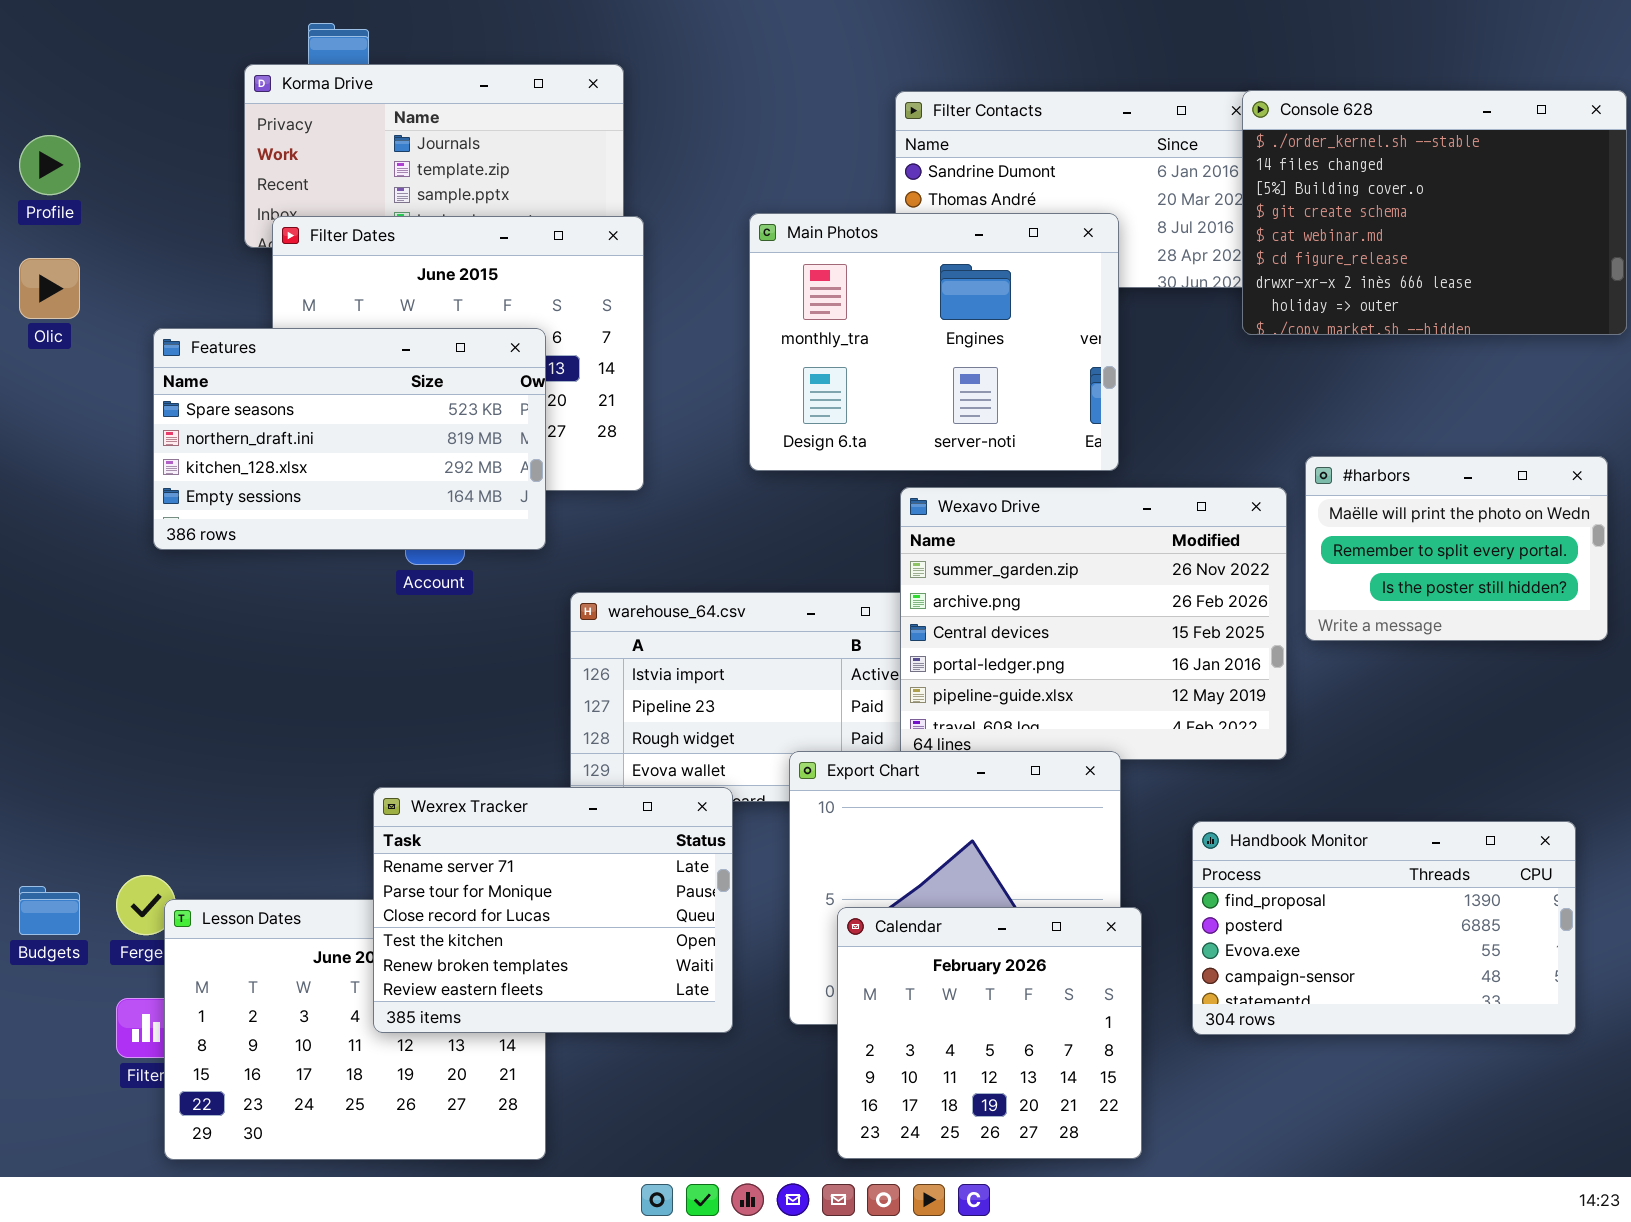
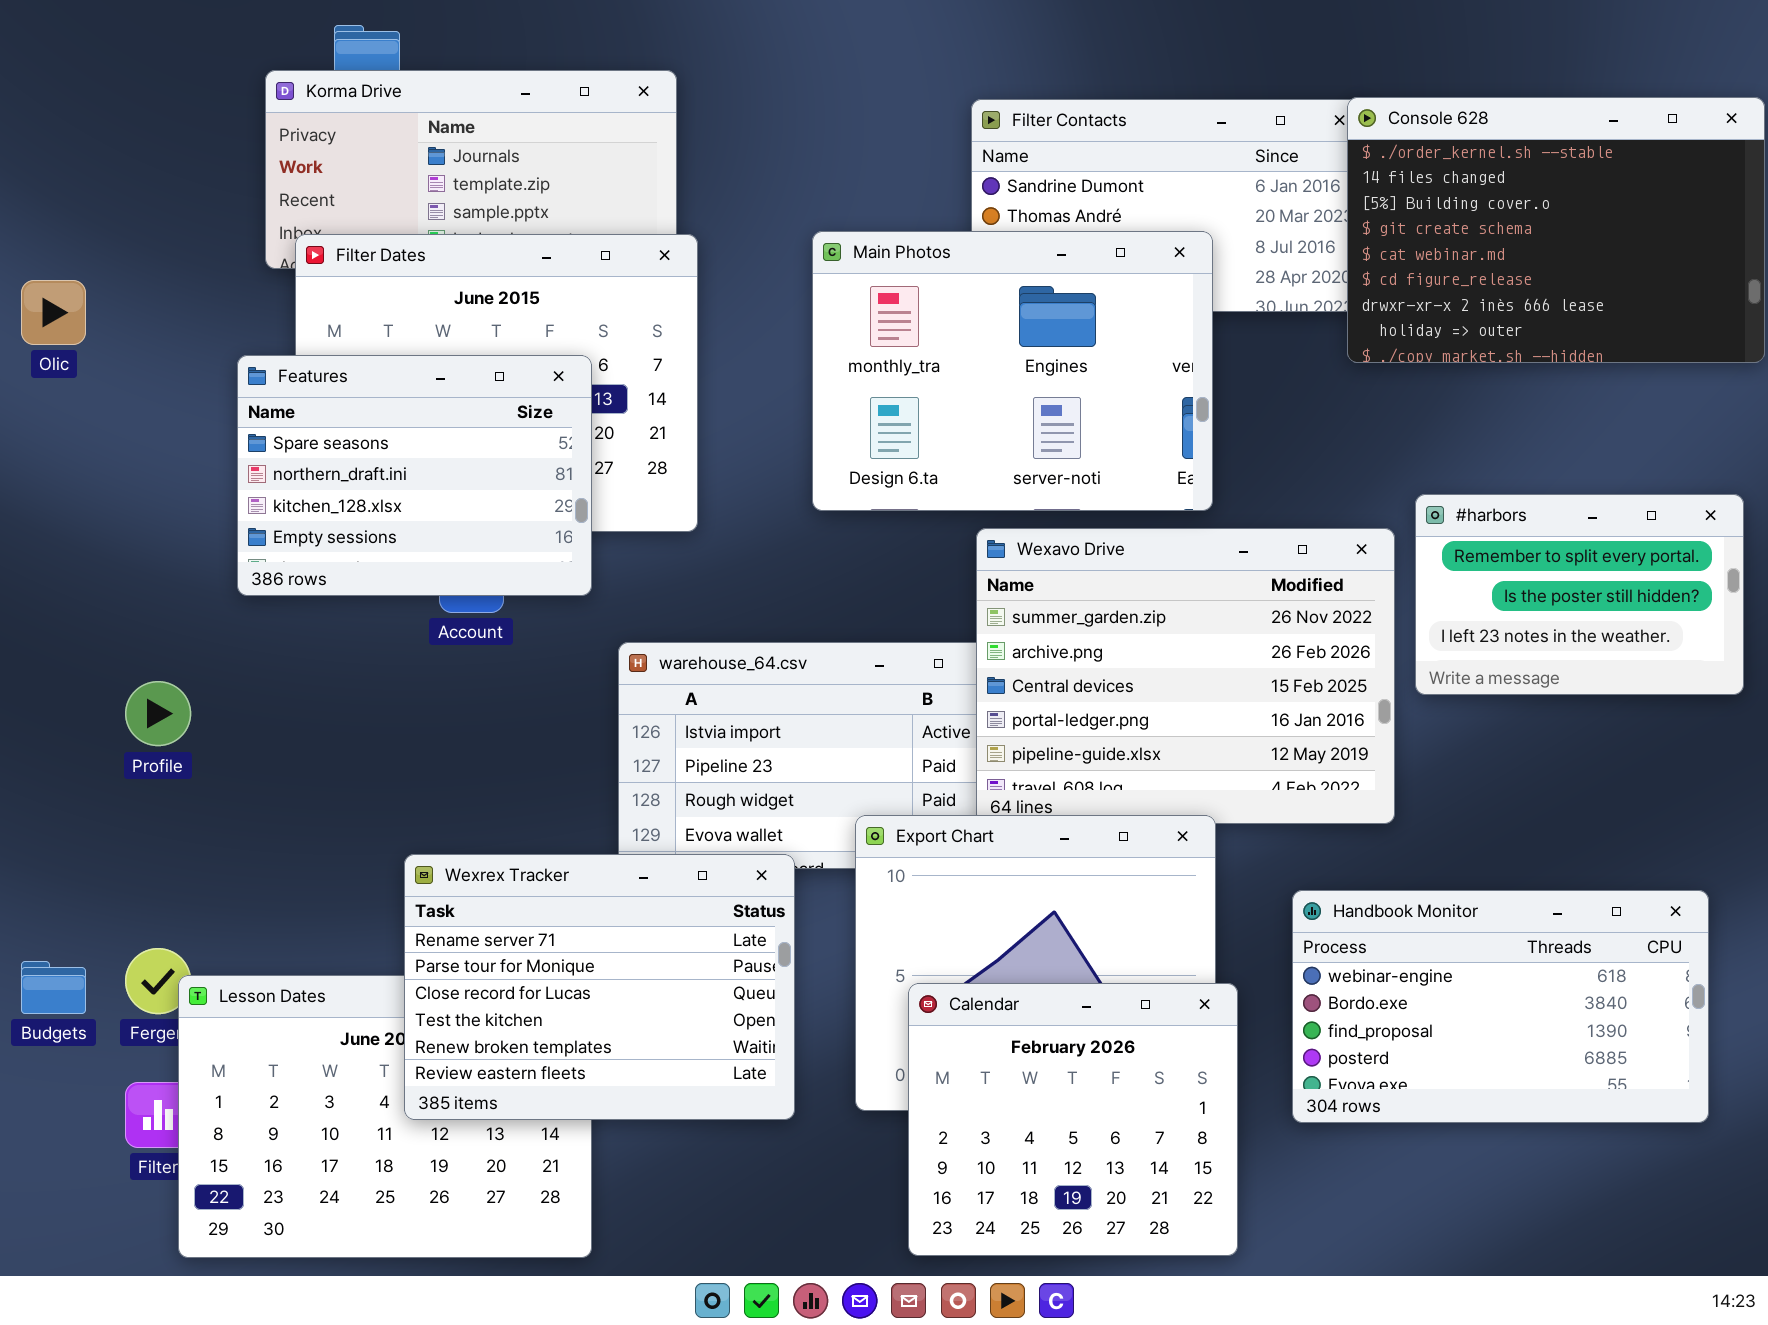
Profile: [19,135,80,195] -> [125,681,191,746], moved
Features: [153,328,546,550] -> [237,355,592,596], resized
#harbors: [1305,456,1608,641] -> [1415,494,1744,695], scrolled down 1 row
Handbook Monitor: [1192,821,1576,1035] -> [1292,890,1709,1123], scrolled up 2 rows

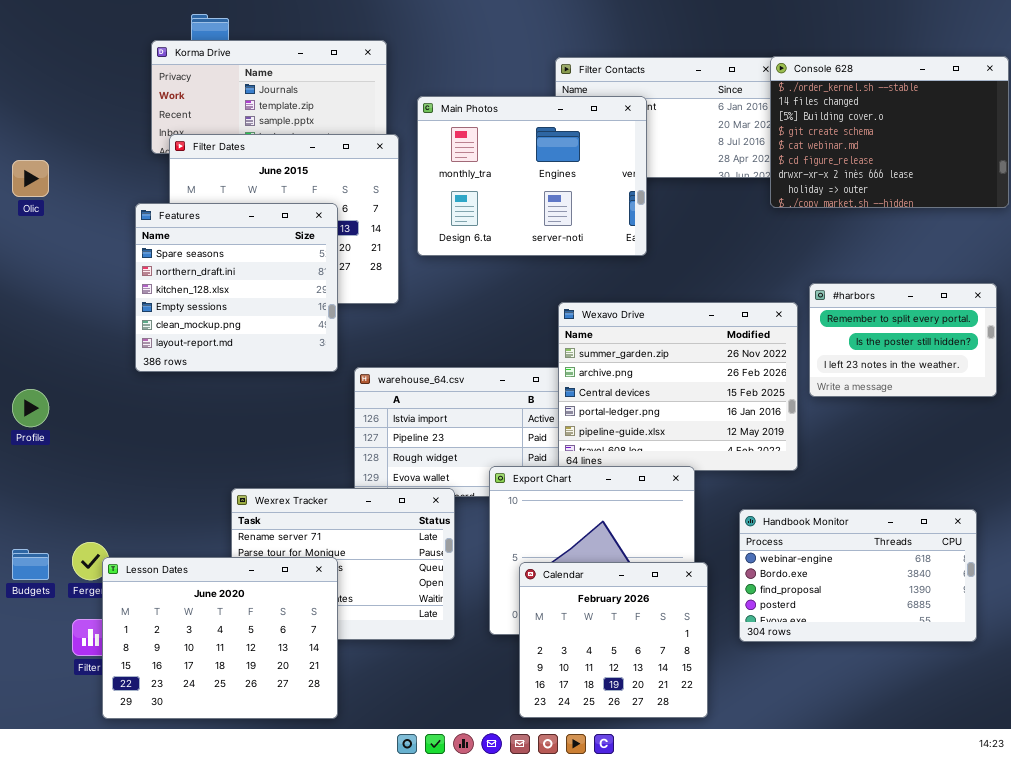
Main Photos: [812,231,1213,511] -> [417,96,647,256], moved
Features: [237,355,592,596] -> [135,203,338,372], resized
Profile: [125,681,191,746] -> [12,389,49,427], moved
Lesson Dates: [178,975,592,1258] -> [102,557,338,719], raised

